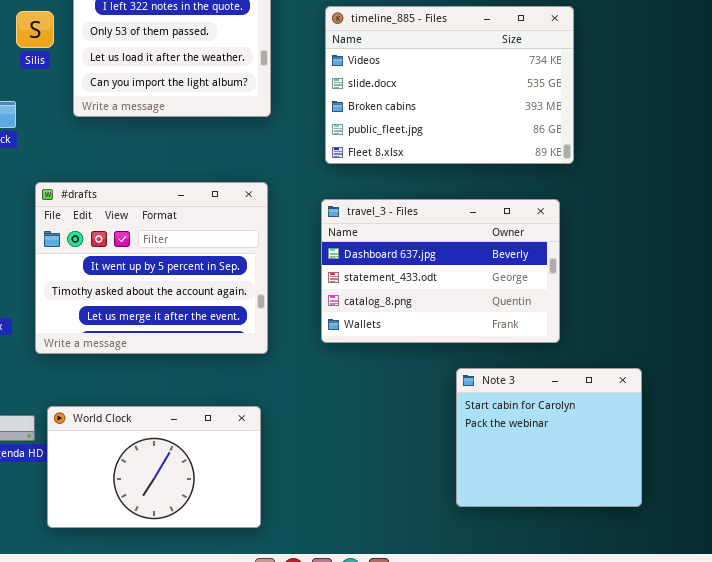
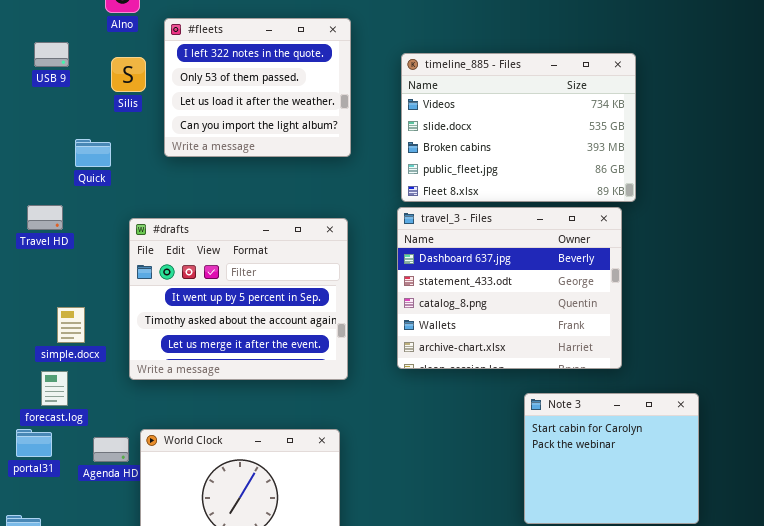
travel_3 - Files: [321,199,560,343] -> [397,207,622,369], resized

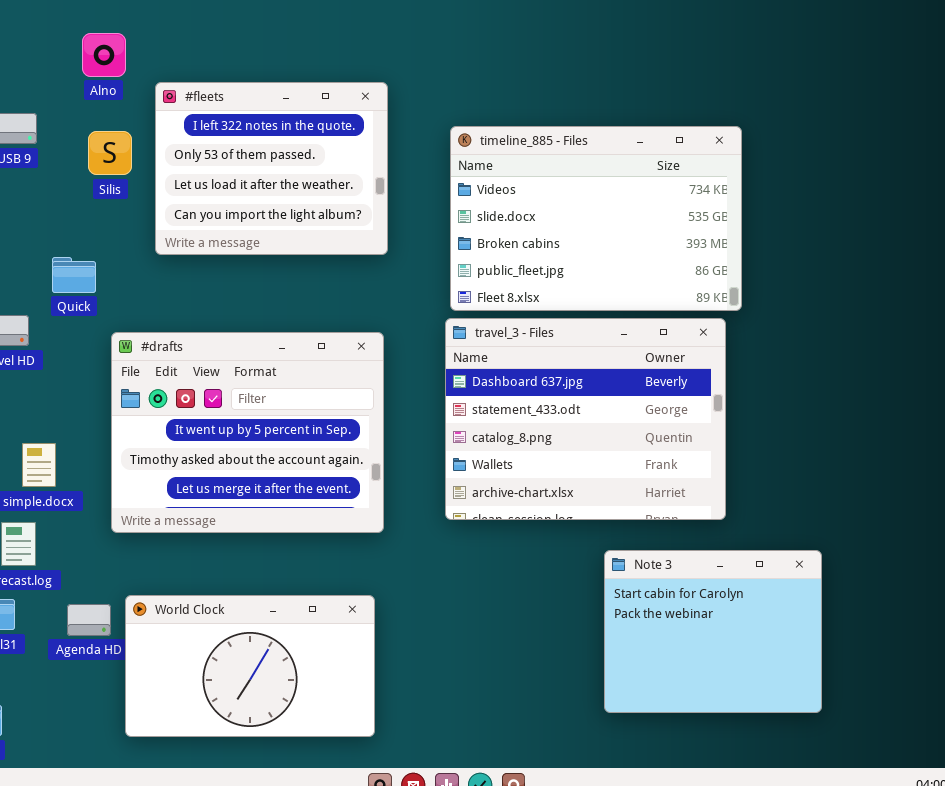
Quick: [75,139,111,167] -> [52,257,96,293], moved

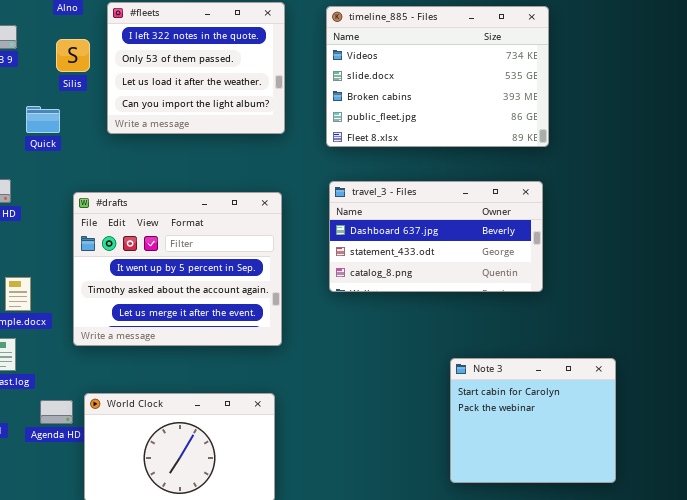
timeline_885 - Files: [450,126,742,311] -> [326,6,549,147], moved
Quick: [52,257,96,293] -> [26,106,60,133], moved
travel_3 - Files: [445,318,726,520] -> [329,181,543,292], resized

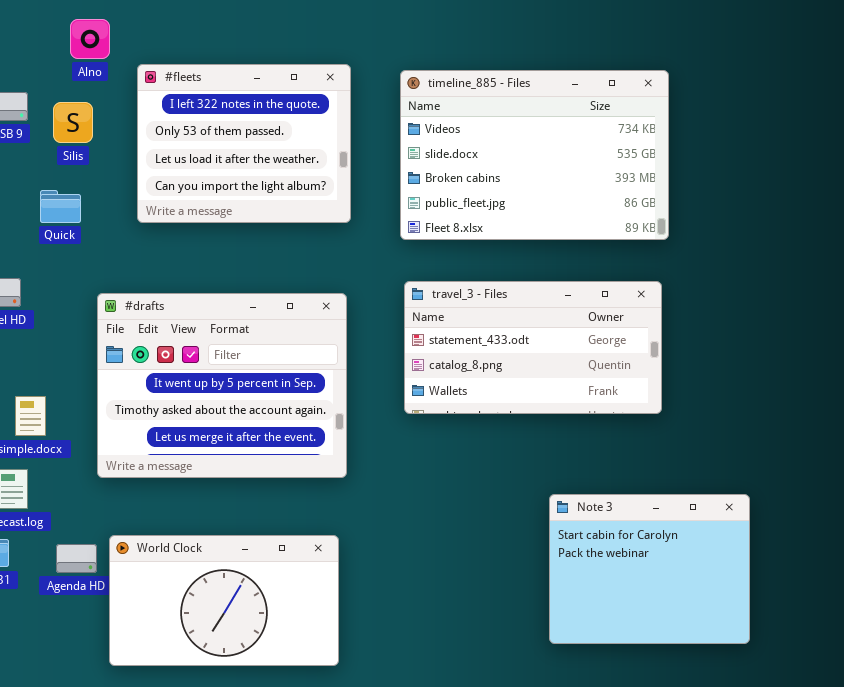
Silis: [56,39,90,72] -> [53,102,93,143], moved
travel_3 - Files: [329,181,543,292] -> [404,281,662,414], scrolled down 1 row

